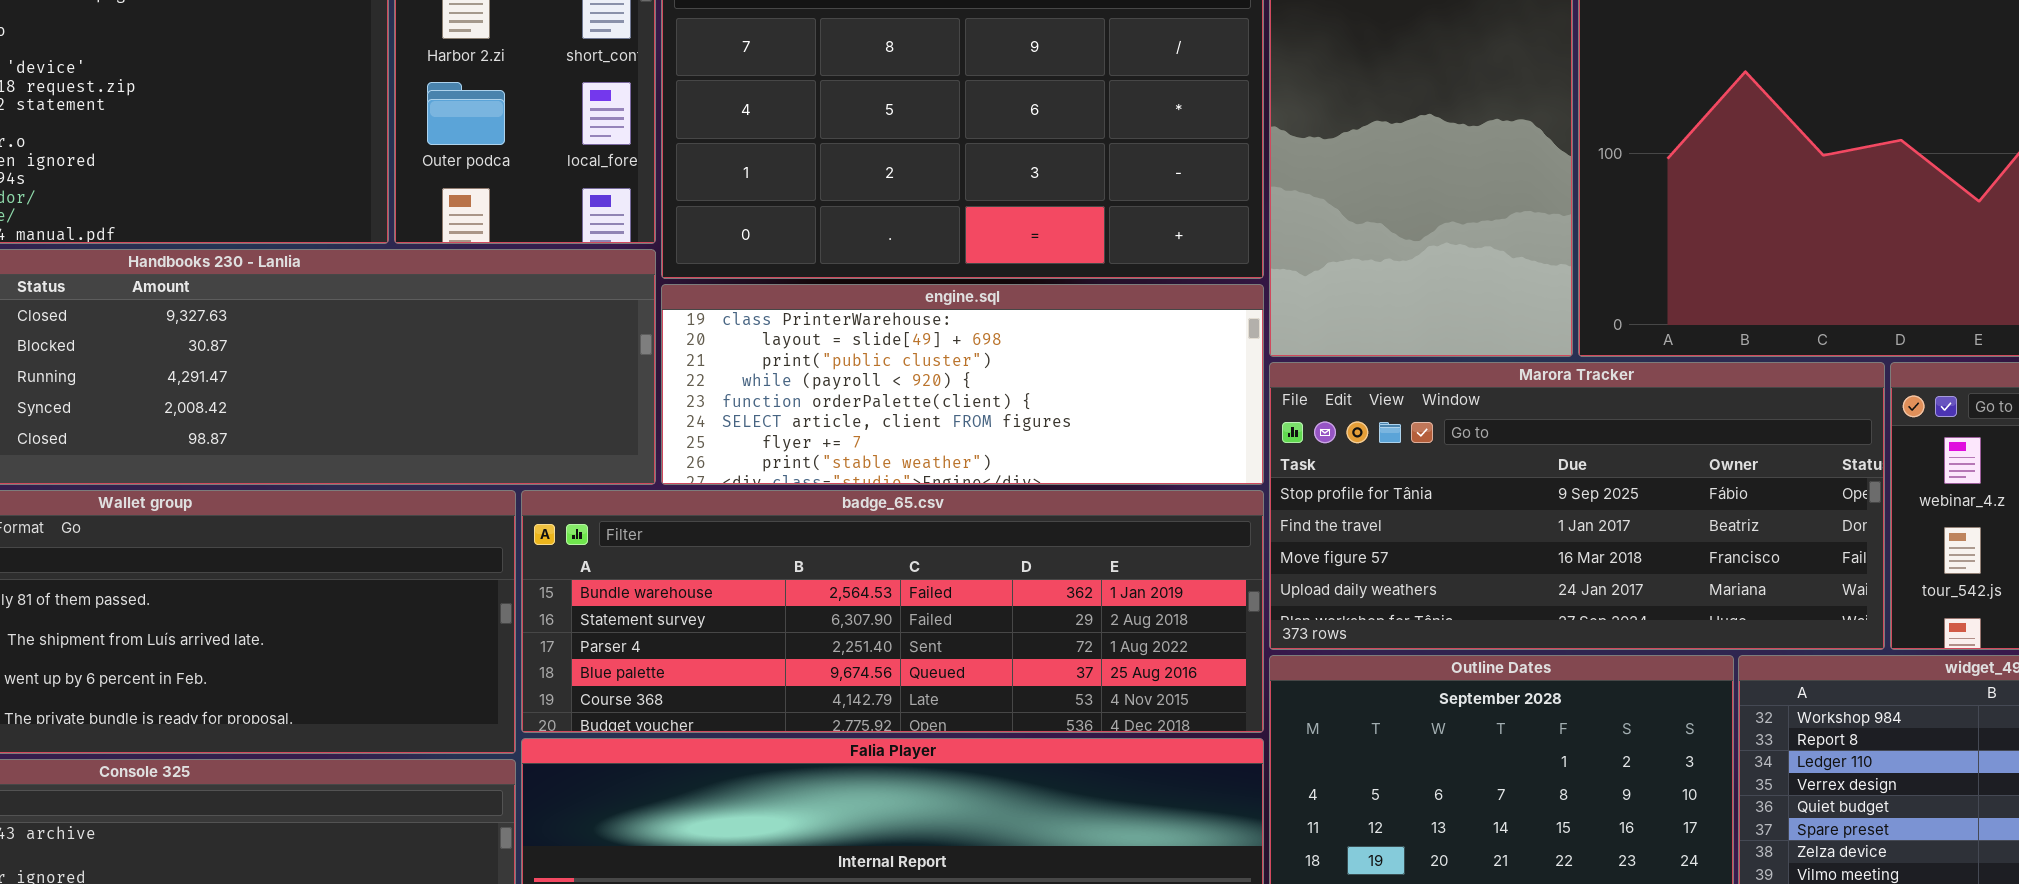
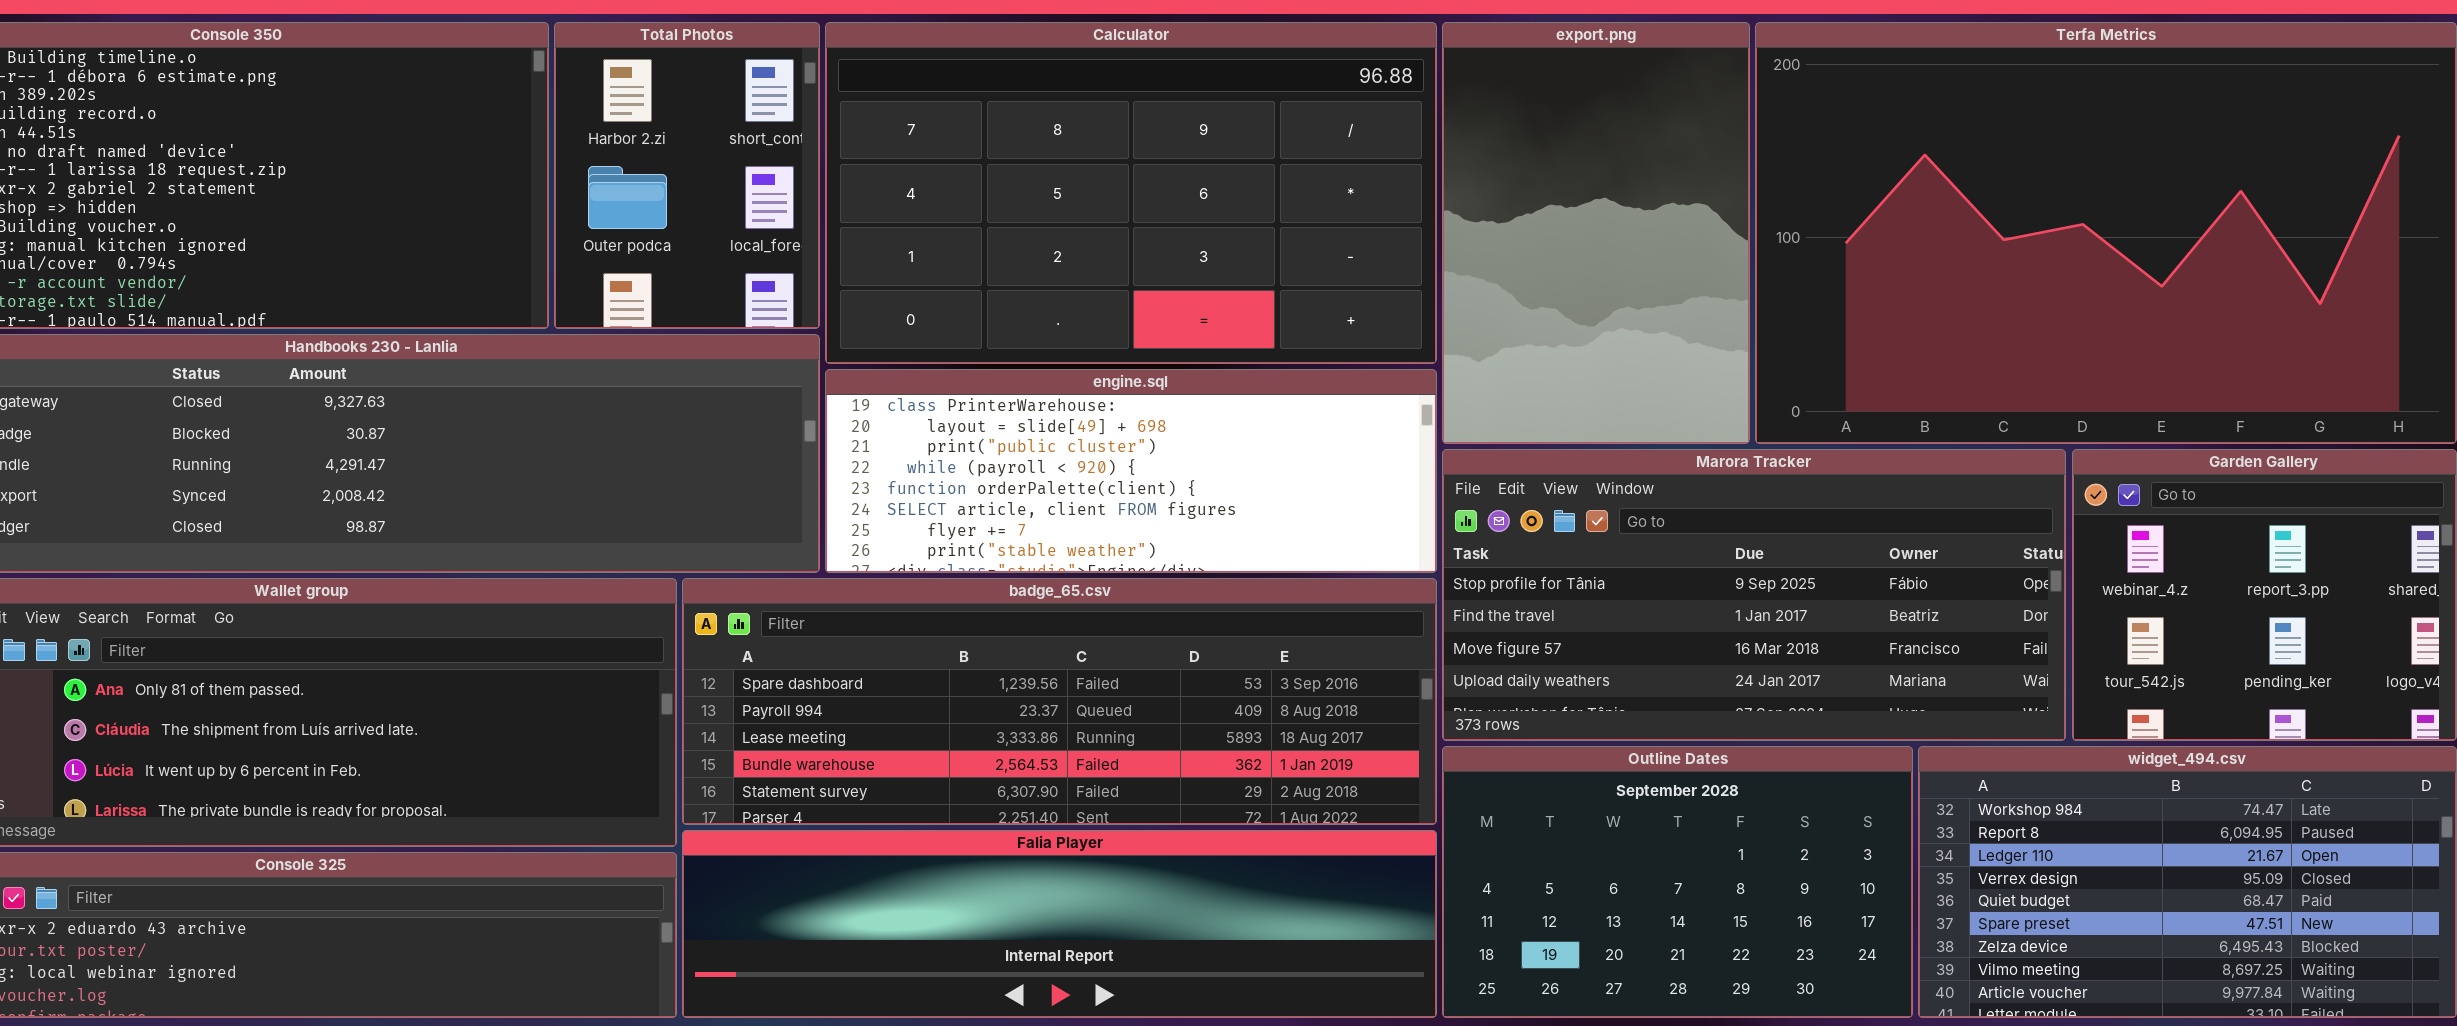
badge_65.csv: [521,490,1264,733] -> [682,578,1437,825], scrolled up 3 rows

